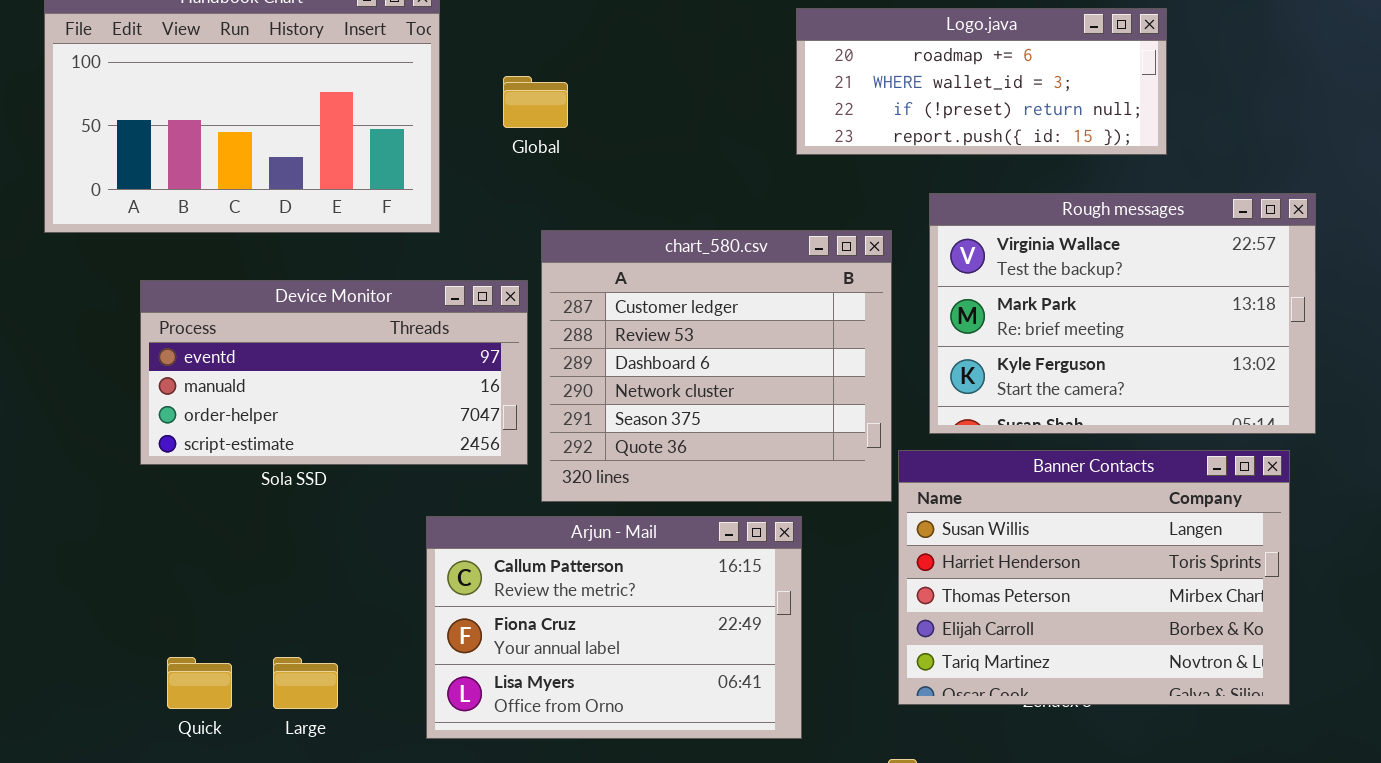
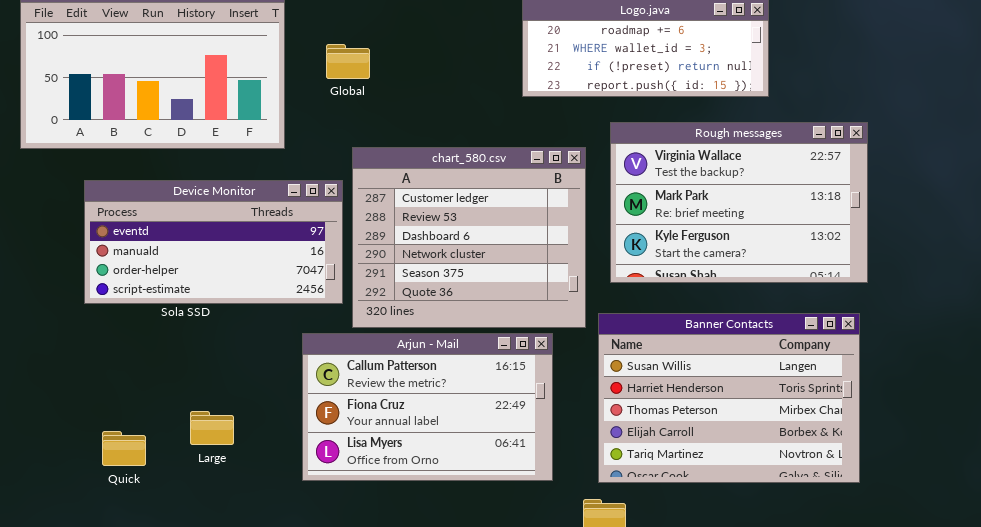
Banner Contacts: [898,450,1290,705] -> [598,313,860,483], moved
Arjun - Mail: [426,516,802,739] -> [302,333,553,481], moved
Large: [273,657,338,709] -> [190,411,234,445], moved

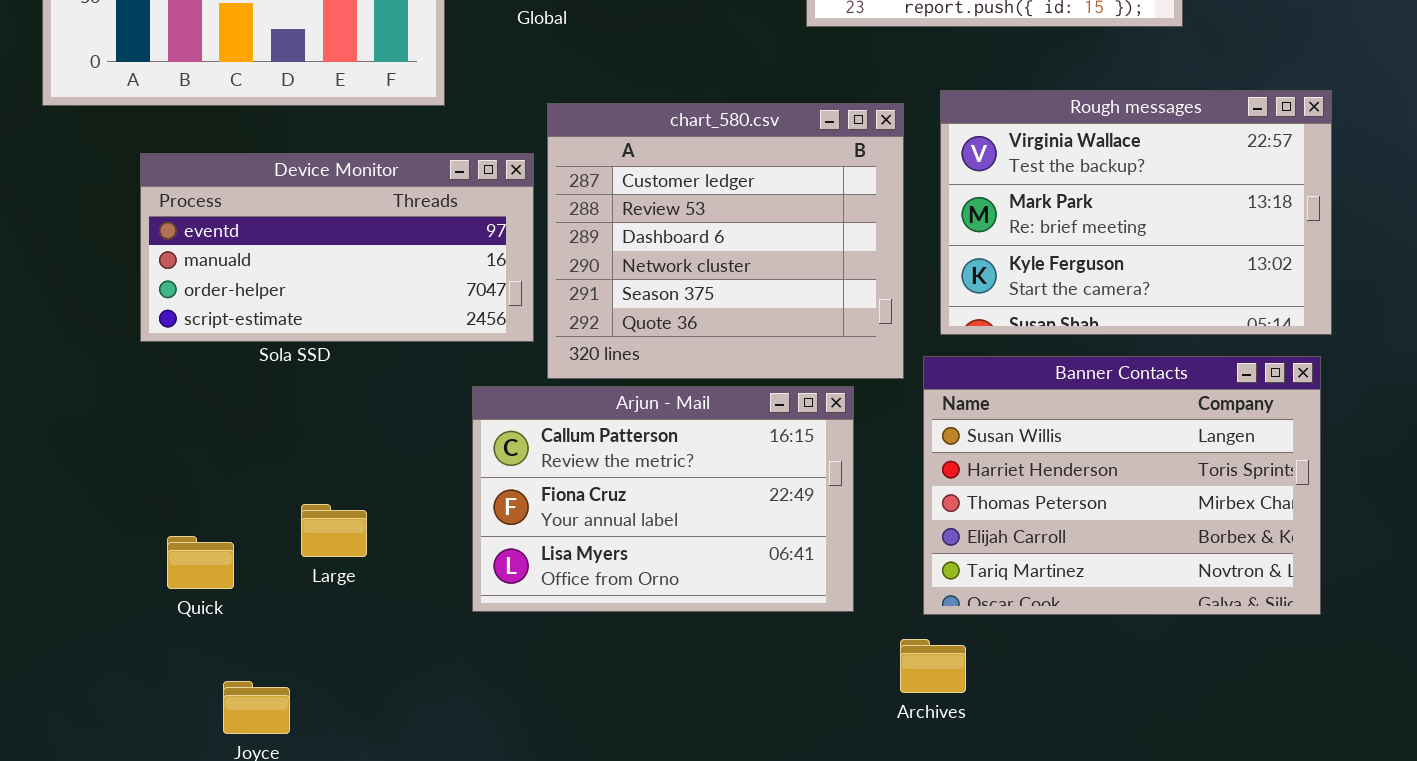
Rough messages: [610,122,868,283] -> [940,90,1332,335], moved

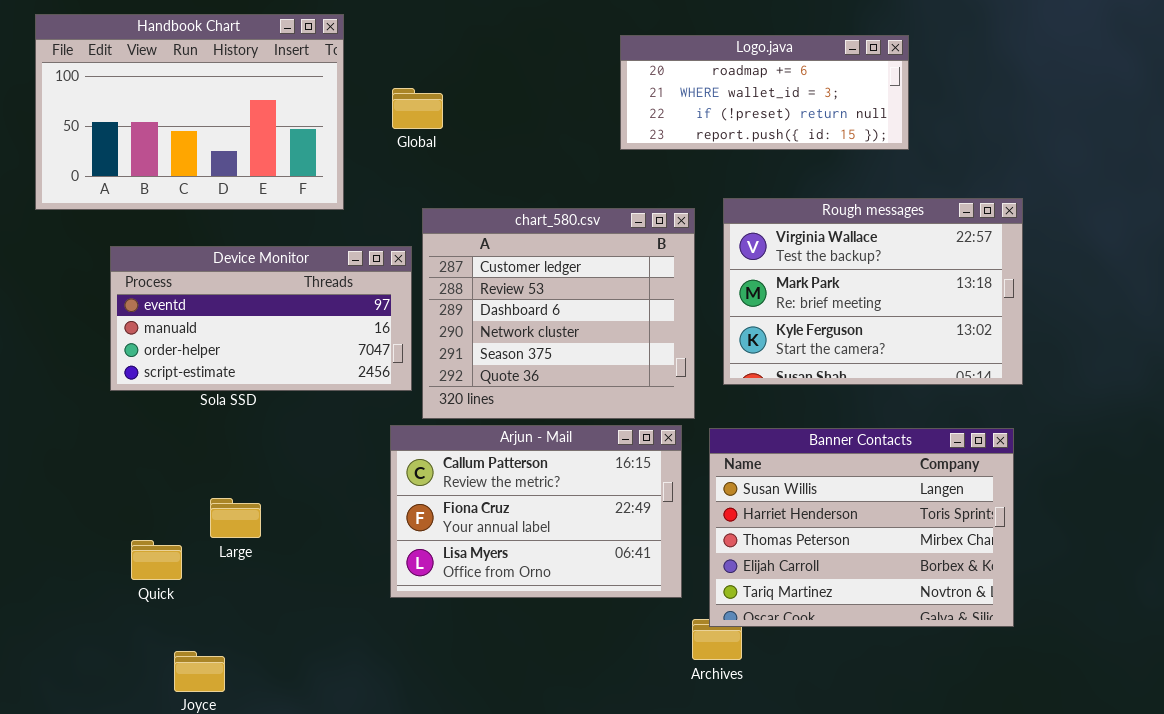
Banner Contacts: [923,356,1321,615] -> [709,428,1014,627], moved
Arjun - Mail: [472,386,854,612] -> [390,425,682,598], moved
Large: [301,504,367,557] -> [210,498,261,538], moved

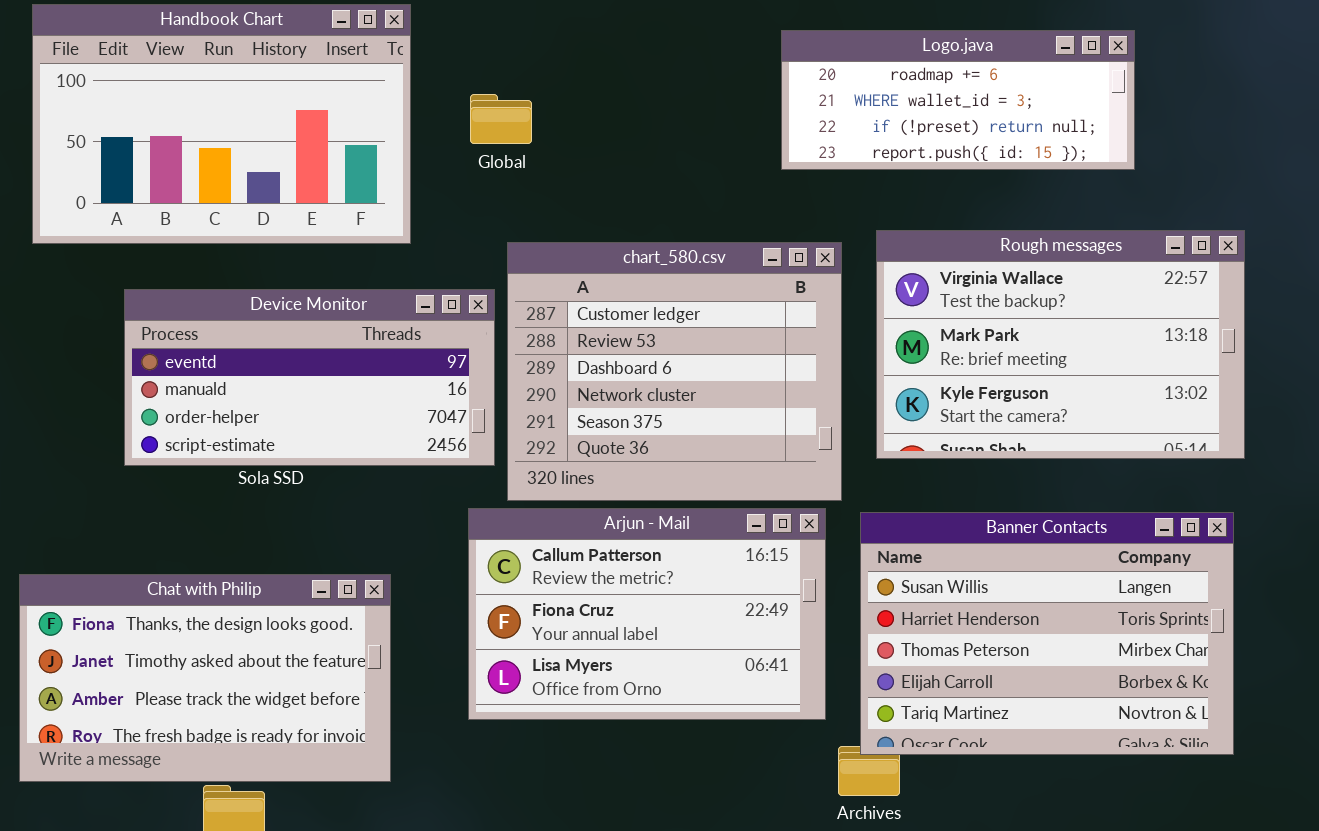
Logo.java: [620,35,909,150] -> [781,30,1135,170], moved
Chat with Philip: none -> [19,574,391,782], opened

